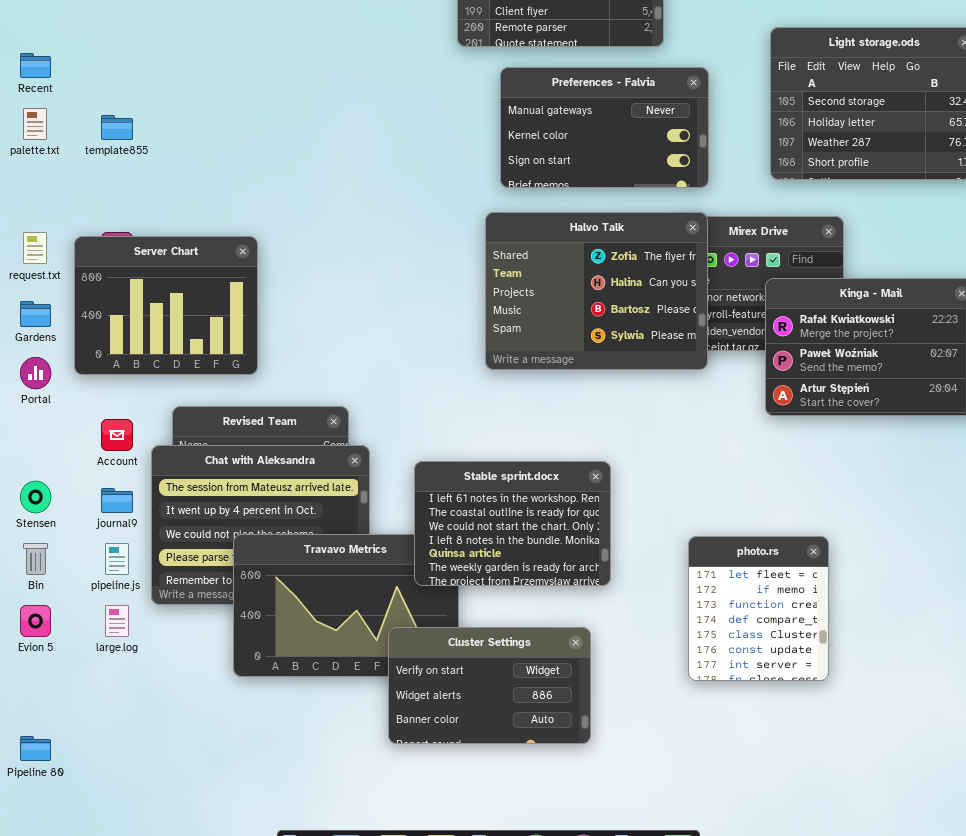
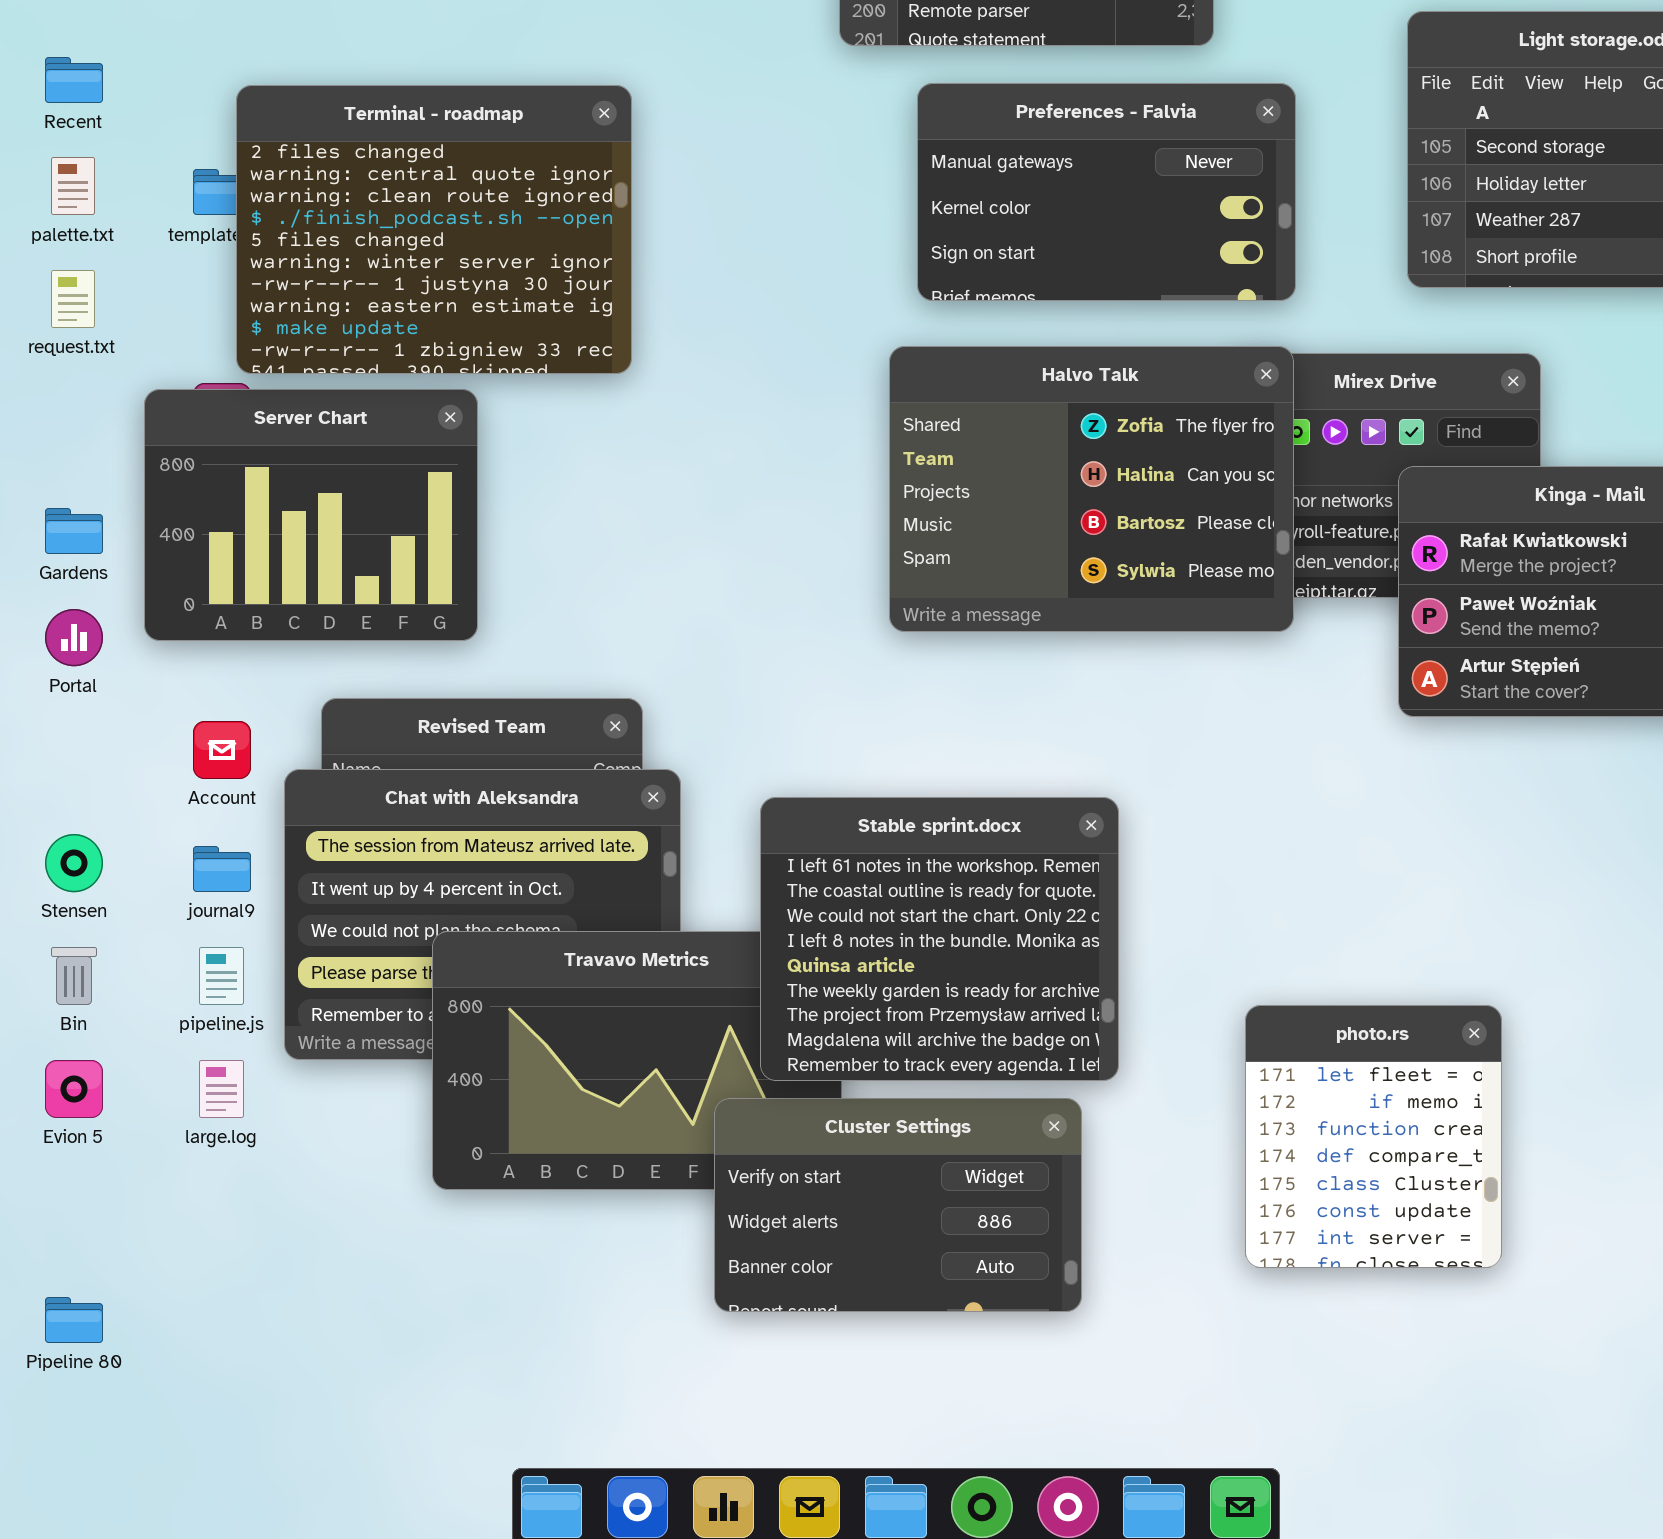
Terminal - roadmap: none -> [236,85,632,374], opened
request.txt: [23,232,47,264] -> [51,270,95,328], moved
Stable sprint.docx: [414,461,611,586] -> [760,797,1119,1081], resized
photo.rs: [688,536,829,681] -> [1245,1005,1502,1268], moved

